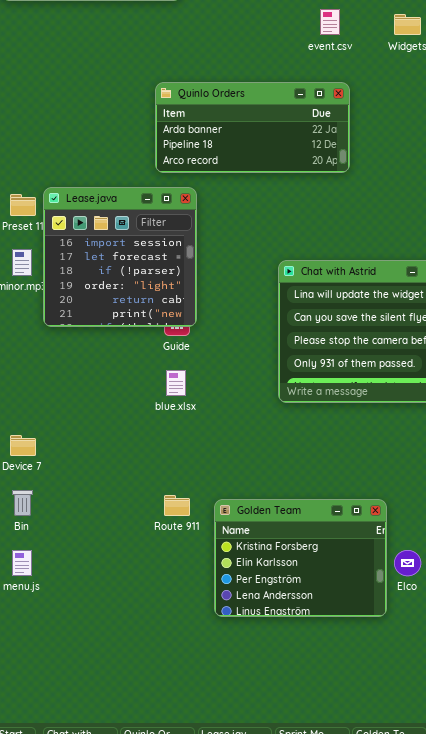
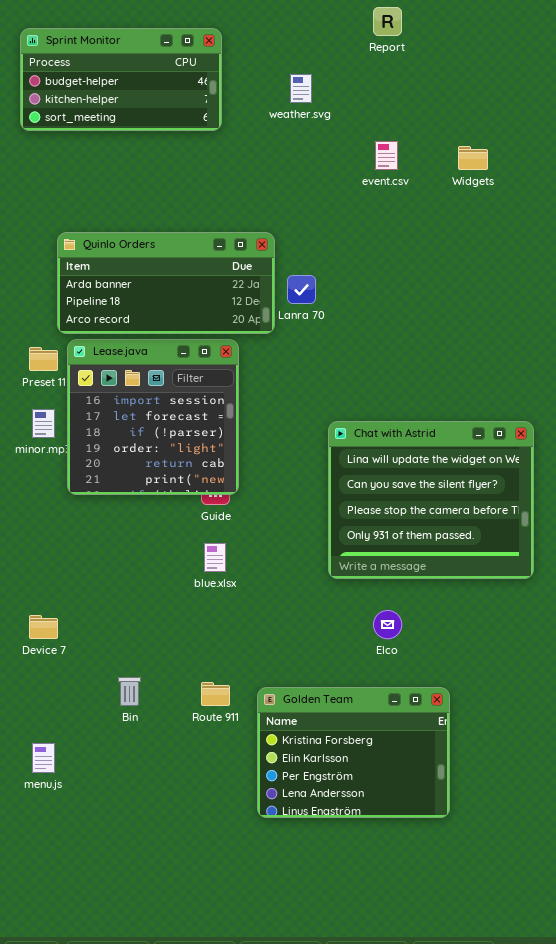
Quinlo Orders: [155,82,350,173] -> [57,232,275,334], moved
Bin: [12,490,33,516] -> [118,677,141,706], moved
Elco: [394,550,421,576] -> [373,610,402,639], moved

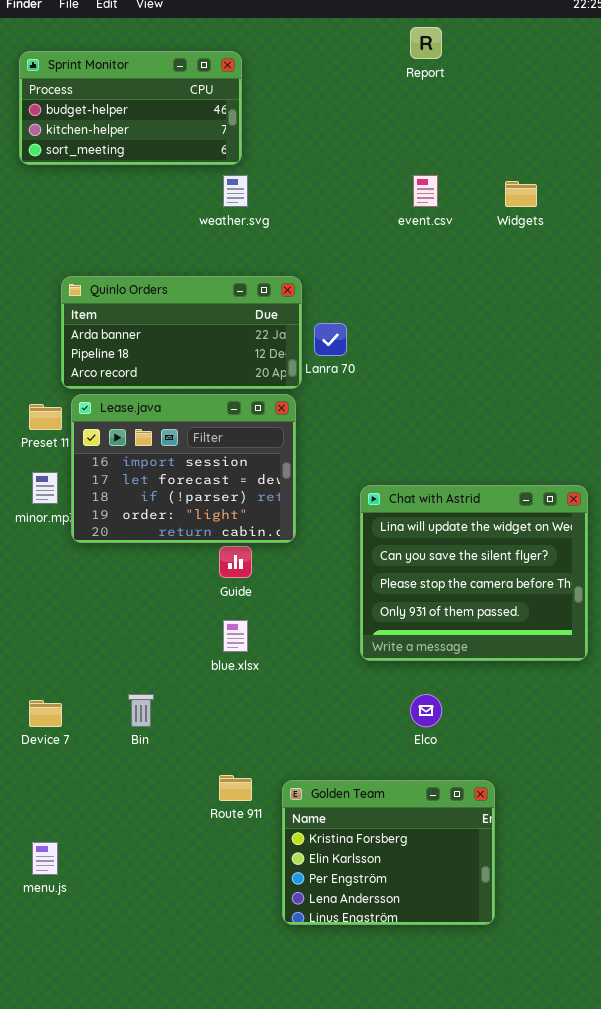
weather.svg: [290,74,312,103] -> [223,175,248,207], moved
Lease.java: [67,339,239,495] -> [71,394,296,543], resized
Bin: [118,677,141,706] -> [128,694,154,727], moved

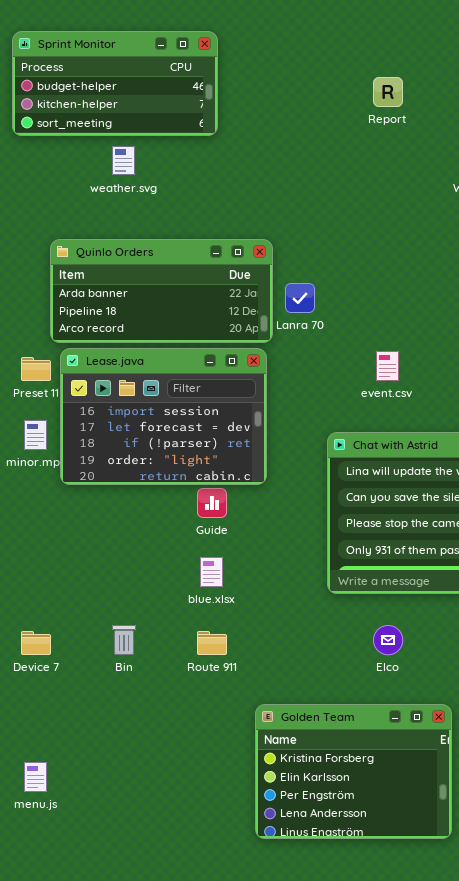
Report: [410,27,442,59] -> [373,77,403,107], moved
weather.svg: [223,175,248,207] -> [112,146,135,175], moved
event.csv: [413,175,438,207] -> [376,351,399,381], moved
Route 911: [219,775,252,801] -> [197,631,227,655], moved

